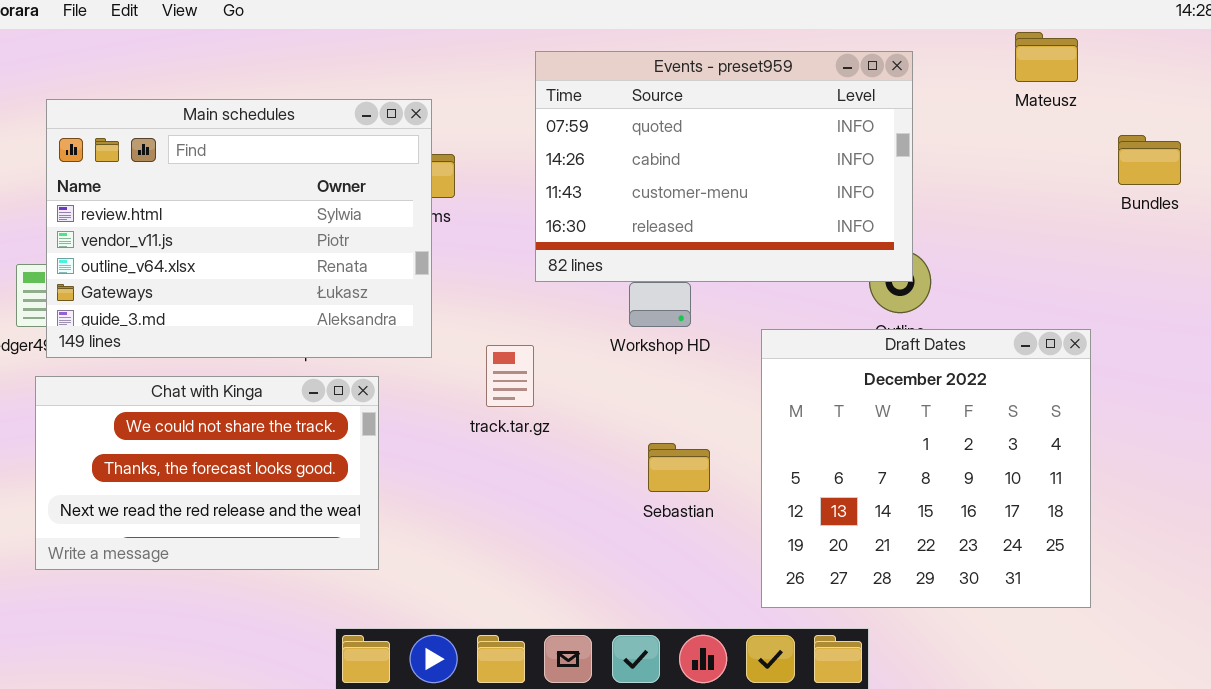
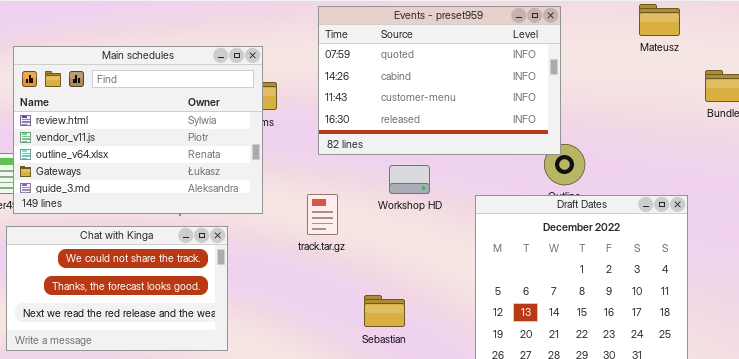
Events - preset959: [535,51,913,282] -> [318,6,561,155], moved
track.tar.gz: [486,345,534,407] -> [307,194,338,235], moved
Sebastian: [648,443,710,492] -> [364,295,405,327], moved

